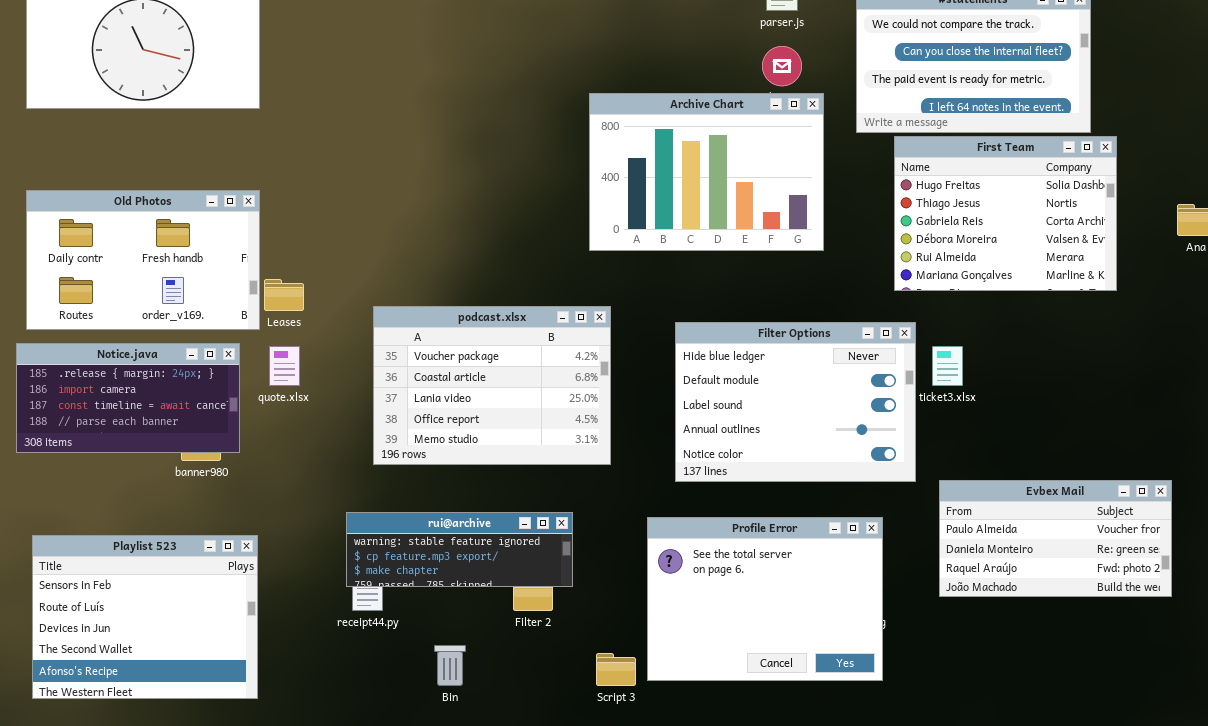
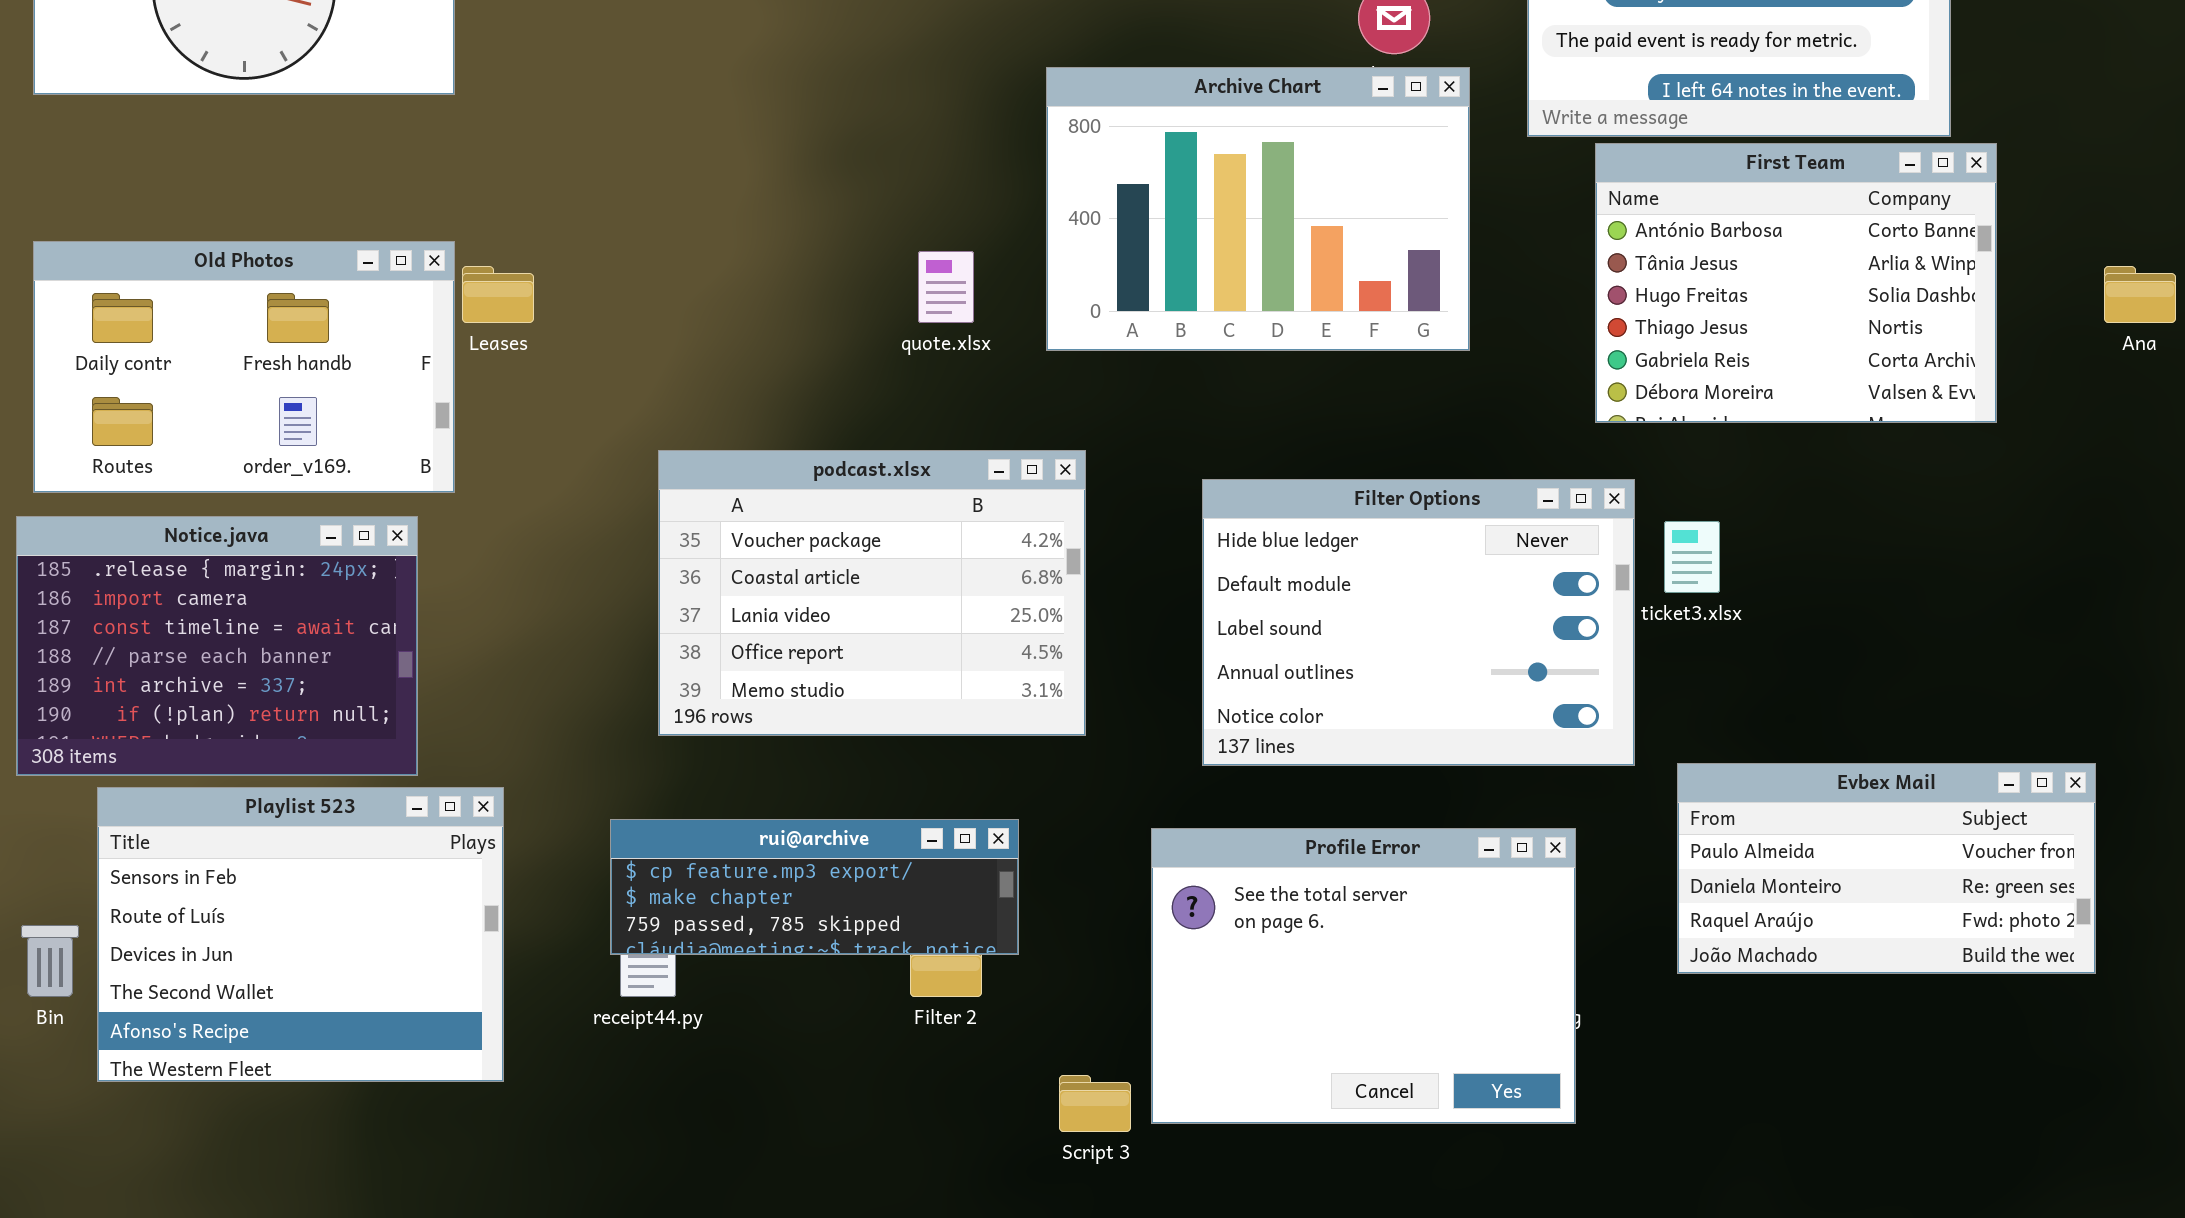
First Team: [894,136,1117,291] -> [1595,143,1997,423], scrolled up 2 rows
Leases: [264,279,304,311] -> [462,266,534,323], moved
Notice.java: [16,343,240,453] -> [16,516,418,776], resized
quote.xlsx: [269,346,300,386] -> [918,251,974,323], moved
rui@archive: [346,512,573,587] -> [610,819,1019,955], scrolled down 1 row
Playlist 523: [32,535,258,699] -> [97,787,504,1082], moved
Bin: [434,645,466,686] -> [21,925,79,997], moved

